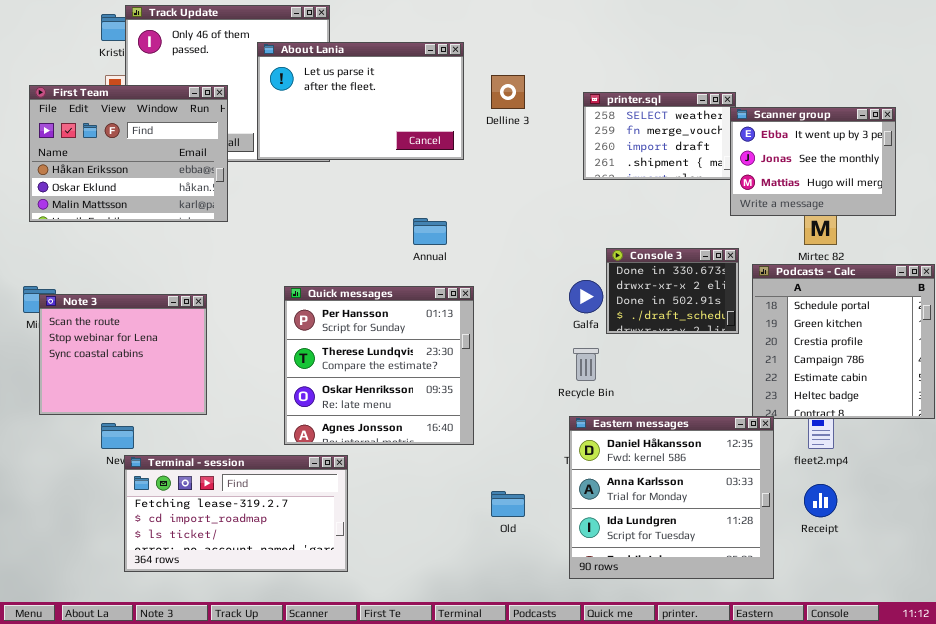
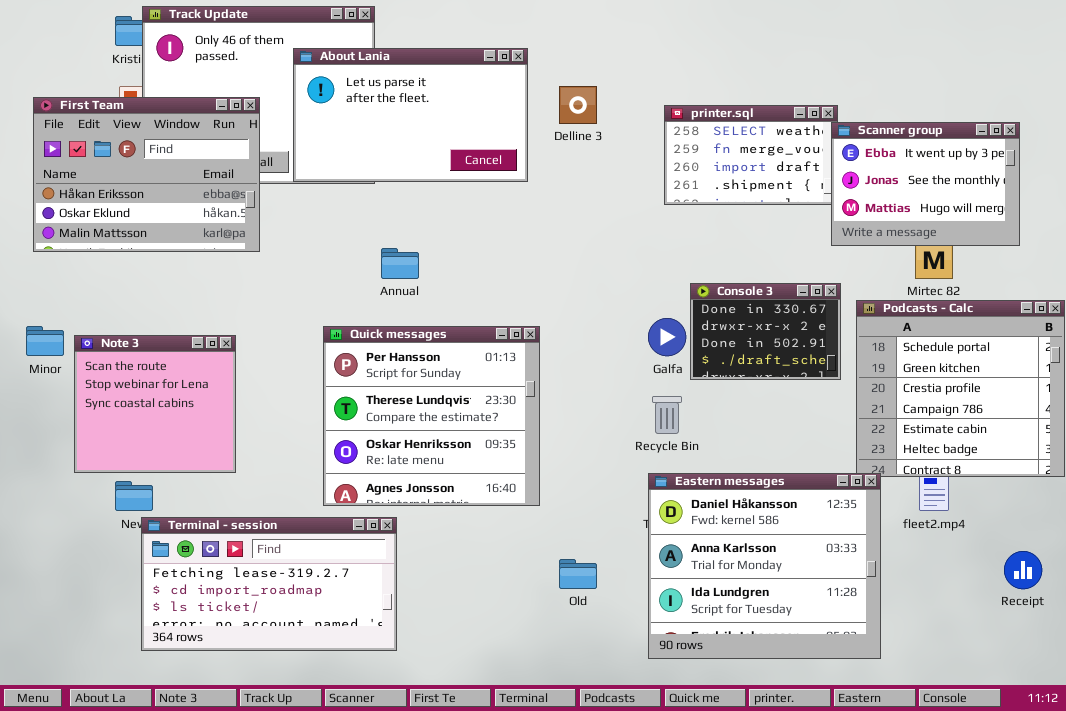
Annual: [413,218,447,245] -> [381,248,419,279], moved
Note 3: [39,294,207,415] -> [74,335,236,473], resized
Receipt: [804,484,837,517] -> [1004,551,1042,589], moved

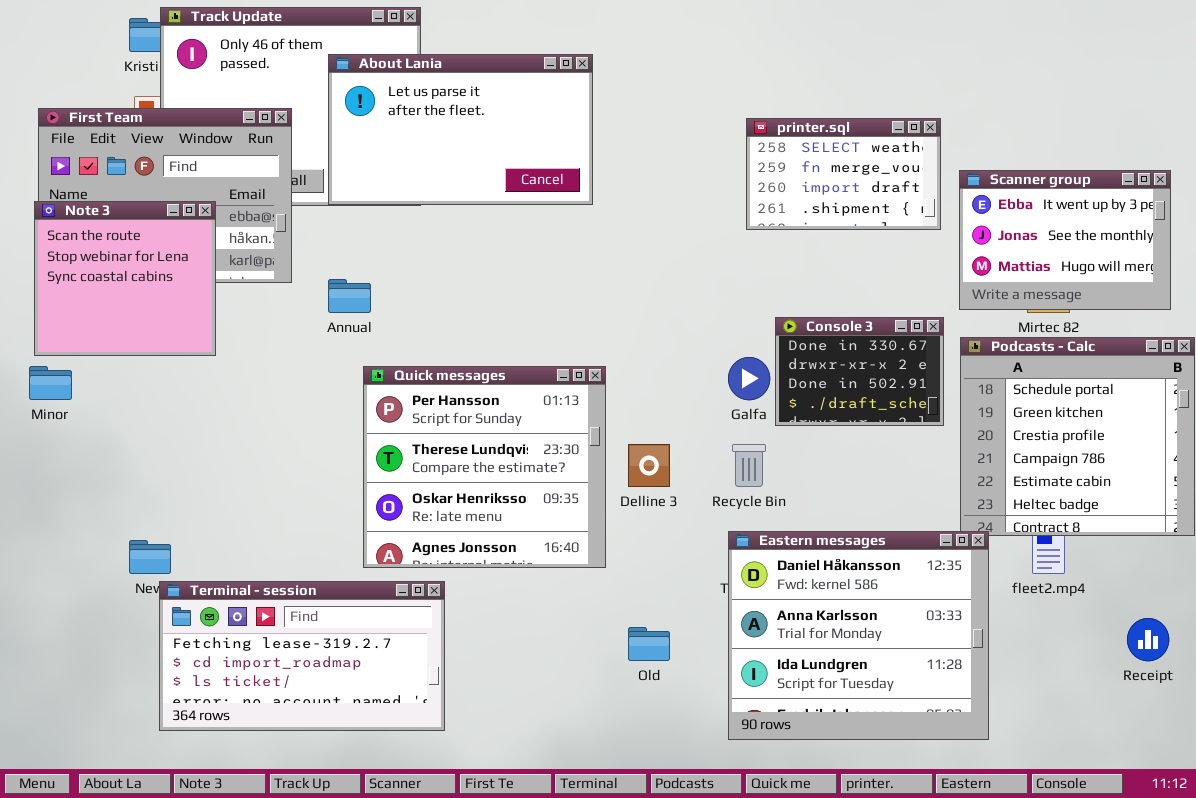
Delline 3: [559,86,597,124] -> [628,444,670,487], moved
Scanner group: [831,122,1020,246] -> [959,170,1171,310], moved
Annual: [381,248,419,279] -> [328,279,371,313], moved
Note 3: [74,335,236,473] -> [34,201,216,356], moved

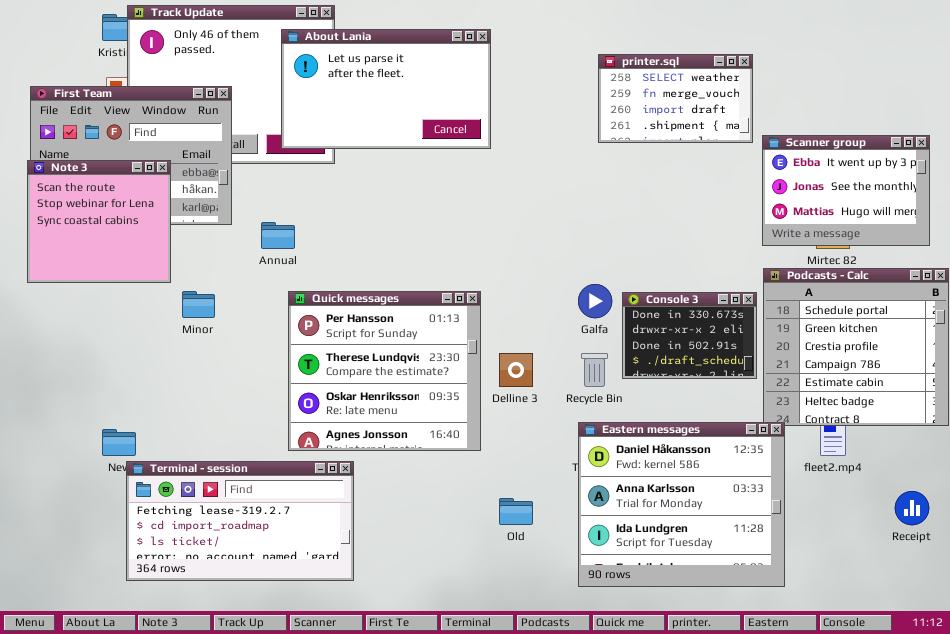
About Lania: [328,54,593,205] -> [281,29,491,149], moved
printer.sql: [746,118,941,230] -> [598,54,753,143], moved
Console 3: [775,317,944,426] -> [622,292,757,379], moved
Minor: [29,366,72,400] -> [182,291,215,318], moved

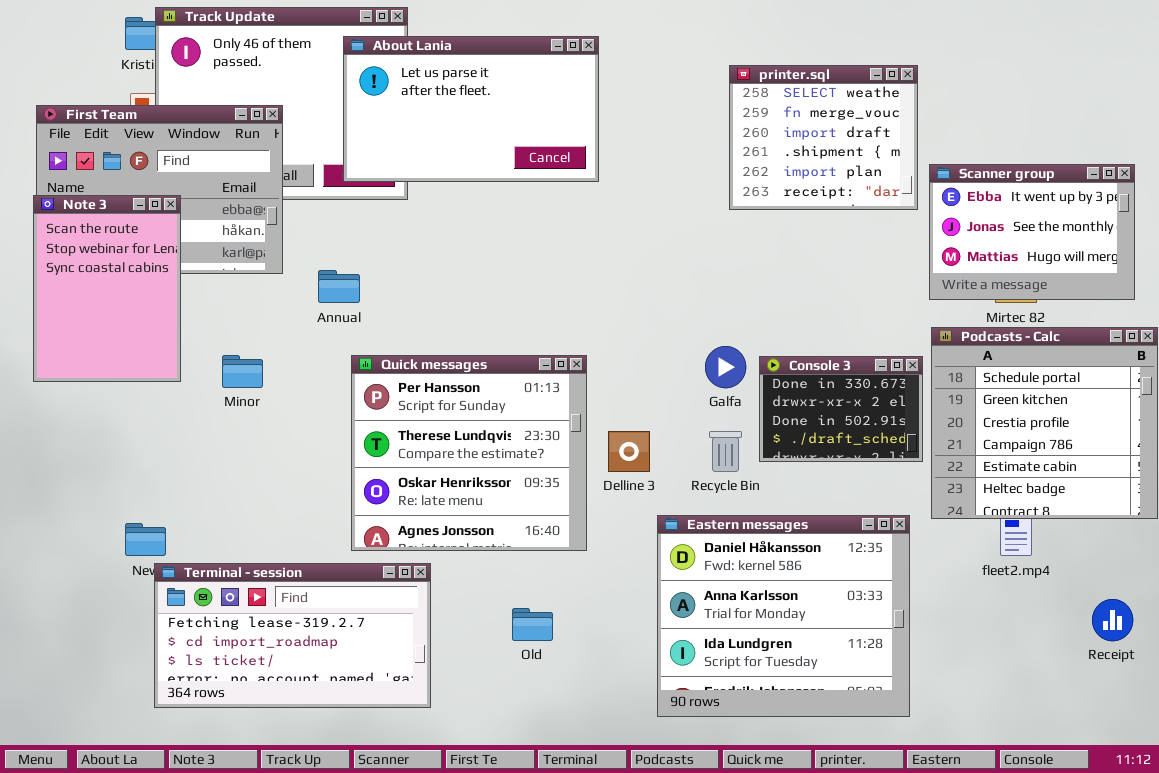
printer.sql: [598,54,753,143] -> [729,65,918,210], resized
Note 3: [27,160,171,283] -> [33,195,181,382], resized
Eastern messages: [578,422,785,587] -> [657,515,910,717], moved
Old: [499,498,533,525] -> [512,608,553,641], moved

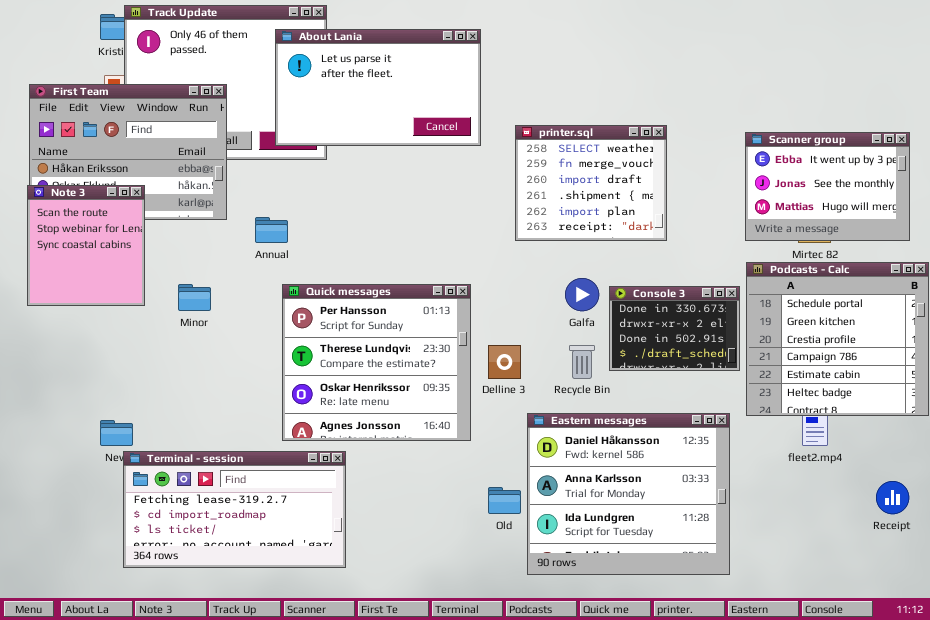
printer.sql: [729,65,918,210] -> [515,125,667,241], moved
Note 3: [33,195,181,382] -> [27,185,145,306], resized
Old: [512,608,553,641] -> [488,487,521,514], moved

